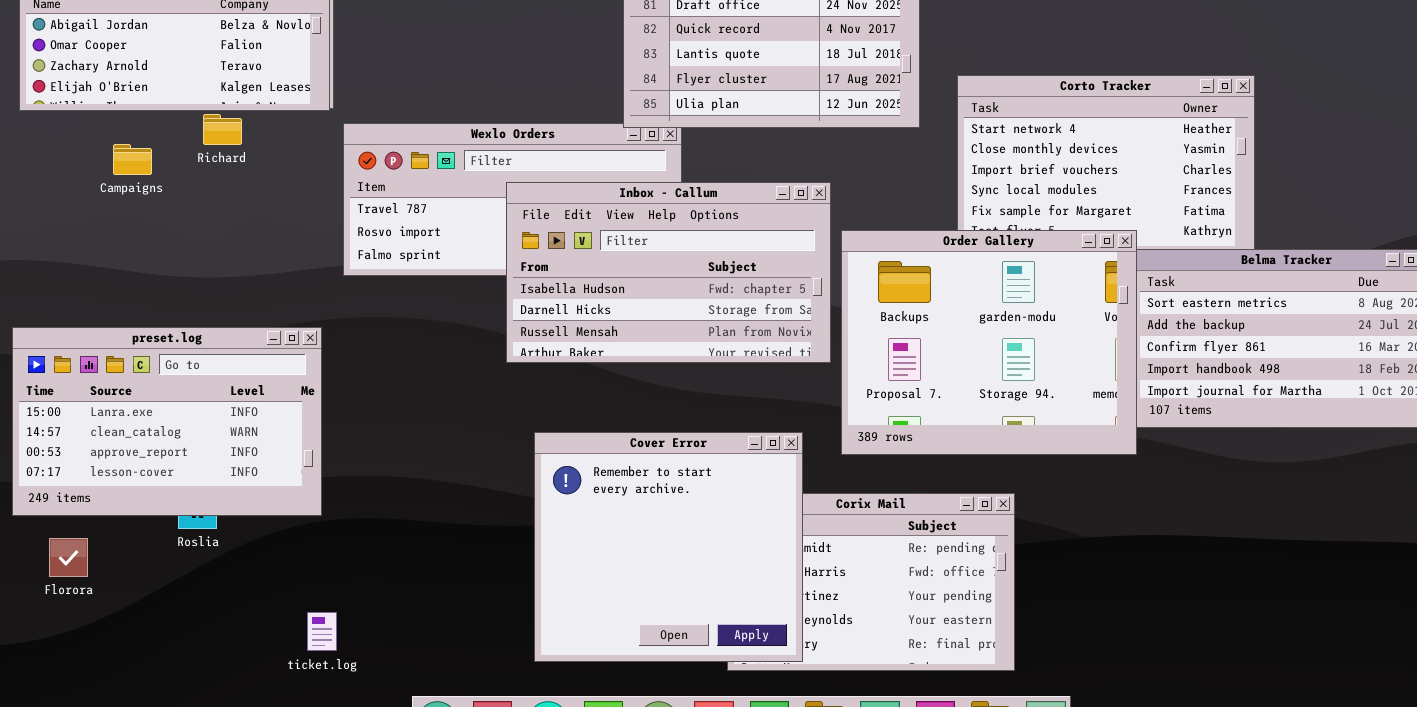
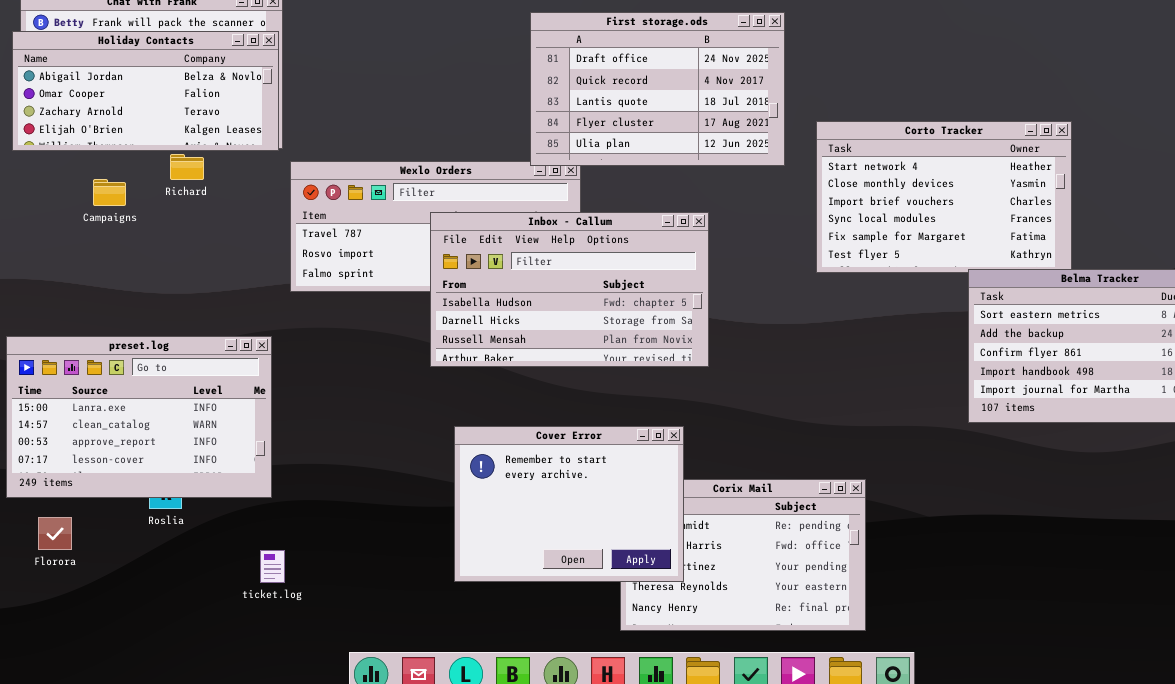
Order Gallery: [841,230,1137,455] -> none, closed
Cover Error: [534,432,803,662] -> [454,426,684,582], resized
ticket.log: [307,612,337,651] -> [260,550,285,583], moved

